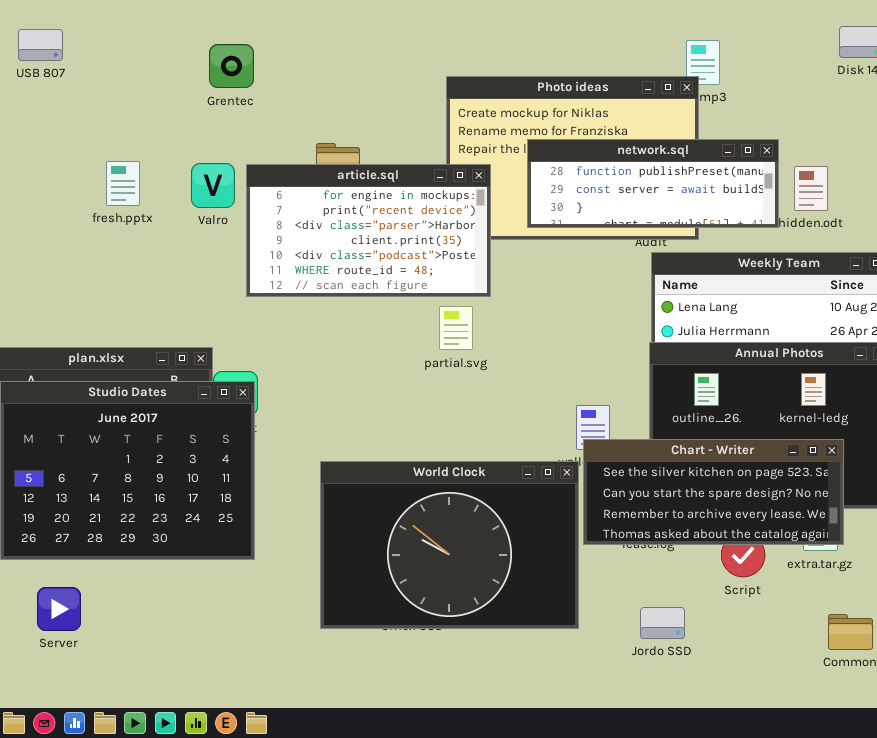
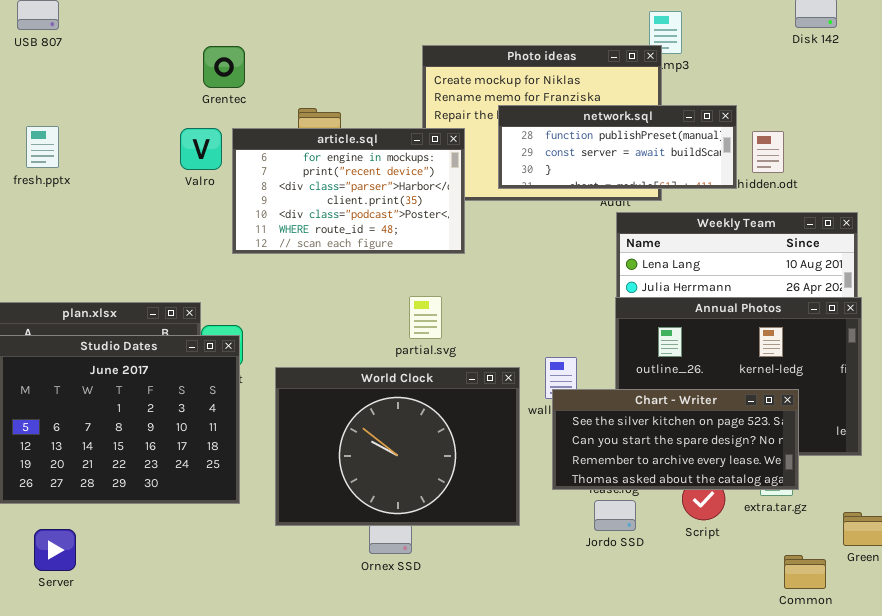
Grentec: [209,44,254,88] -> [203,46,245,88], moved
fresh.pptx: [106,161,140,206] -> [26,126,59,168], moved
partial.svg: [439,306,473,350] -> [409,296,442,339], moved
World Clock: [320,461,579,629] -> [275,367,520,526], moved
Jordo SSD: [640,607,685,639] -> [594,500,636,531], moved

